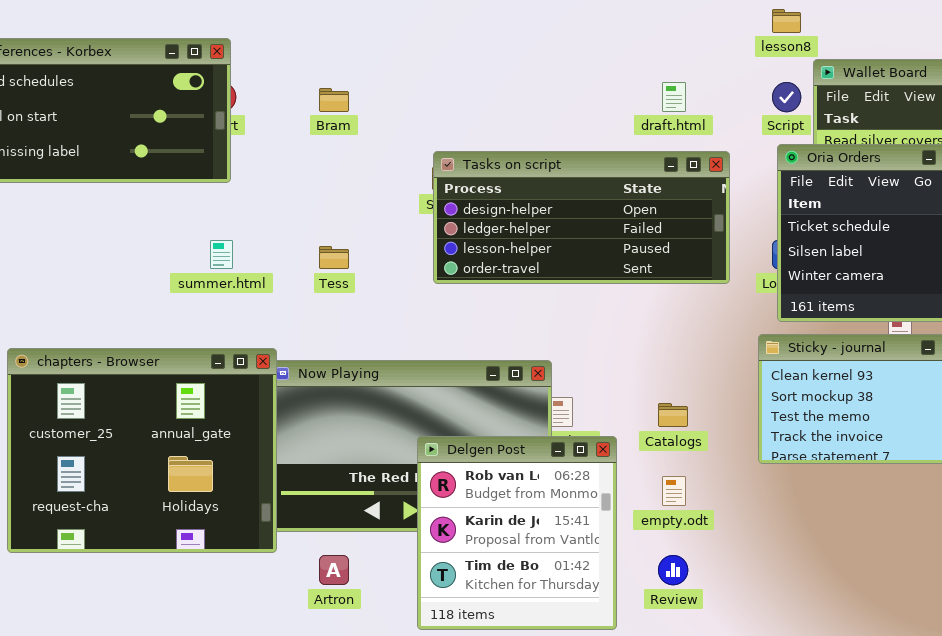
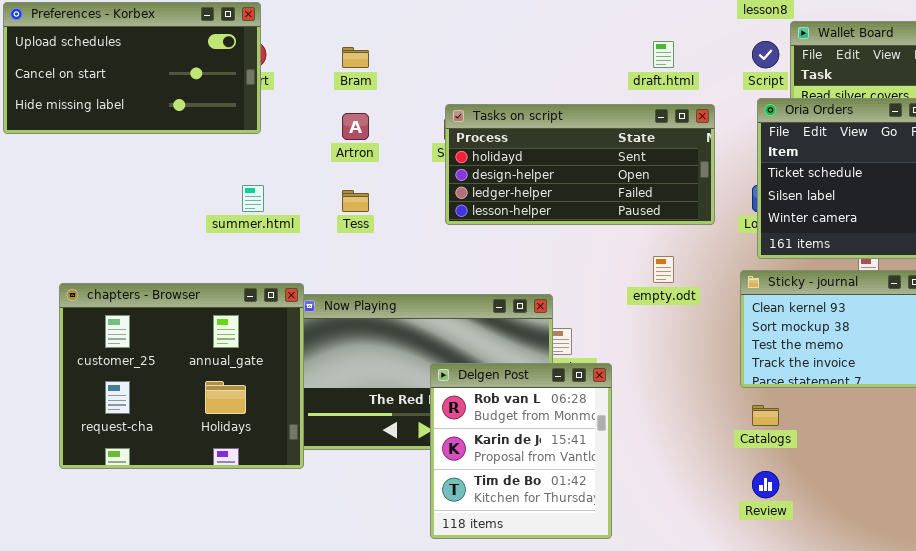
Tasks on script: [433,151,730,284] -> [445,104,715,225], scrolled up 1 row
Catalogs: [658,403,688,427] -> [752,405,779,426], moved
empty.odt: [662,476,686,506] -> [653,256,674,283], moved
Artron: [319,555,349,585] -> [342,113,369,140], moved
Review: [658,555,688,585] -> [752,471,779,498], moved

